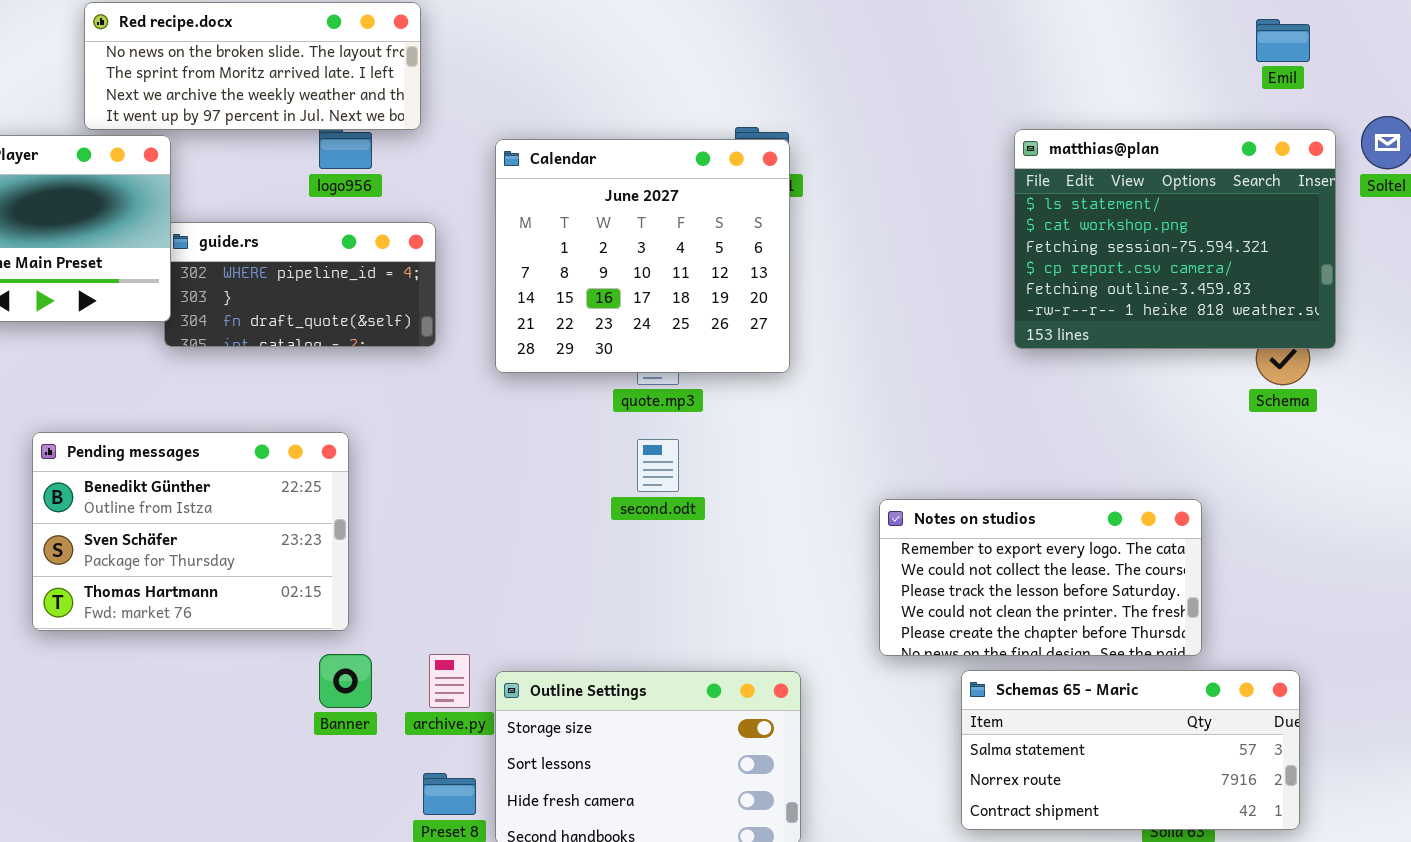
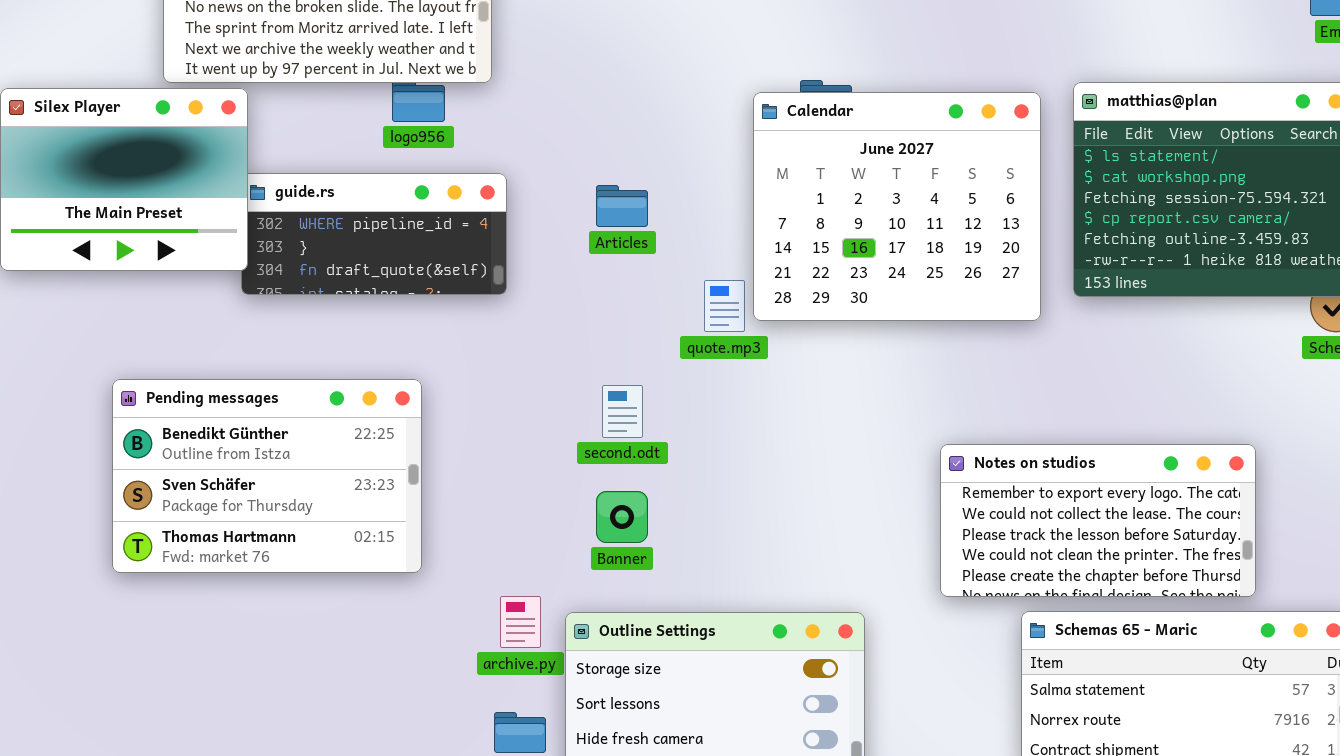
Calendar: [495,139,790,373] -> [753,92,1041,321], moved
second.odt: [637,439,679,492] -> [602,385,643,438], moved
Banner: [319,654,372,708] -> [596,491,648,543], moved

